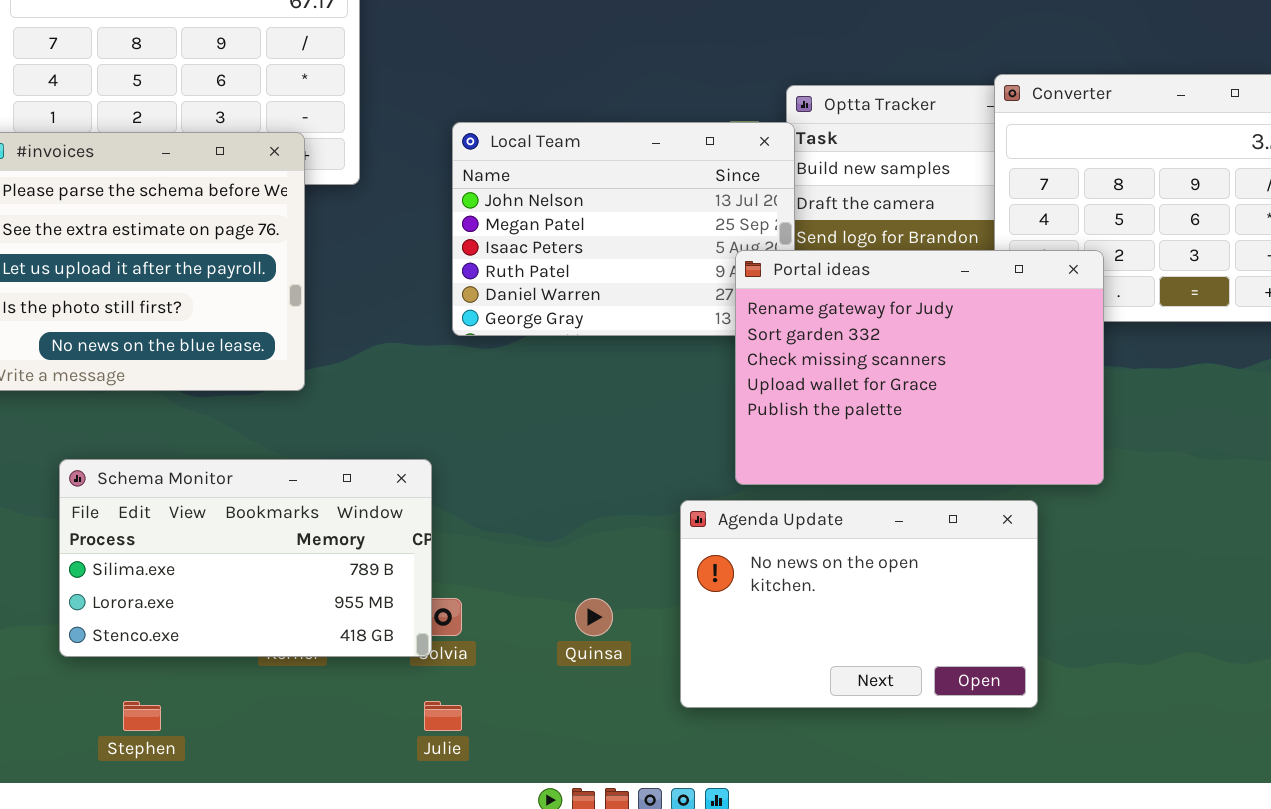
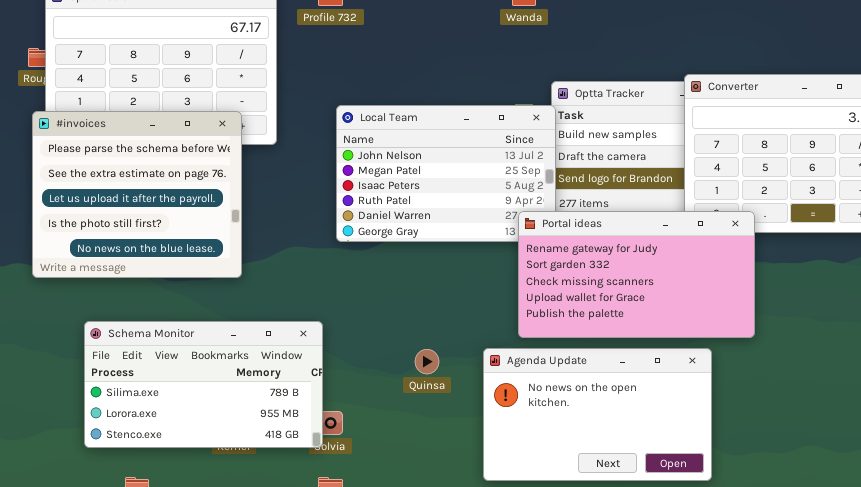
Portal ideas: [735,250,1104,485] -> [518,211,755,338], resized
Quinsa: [575,598,613,636] -> [415,349,439,374], moved

